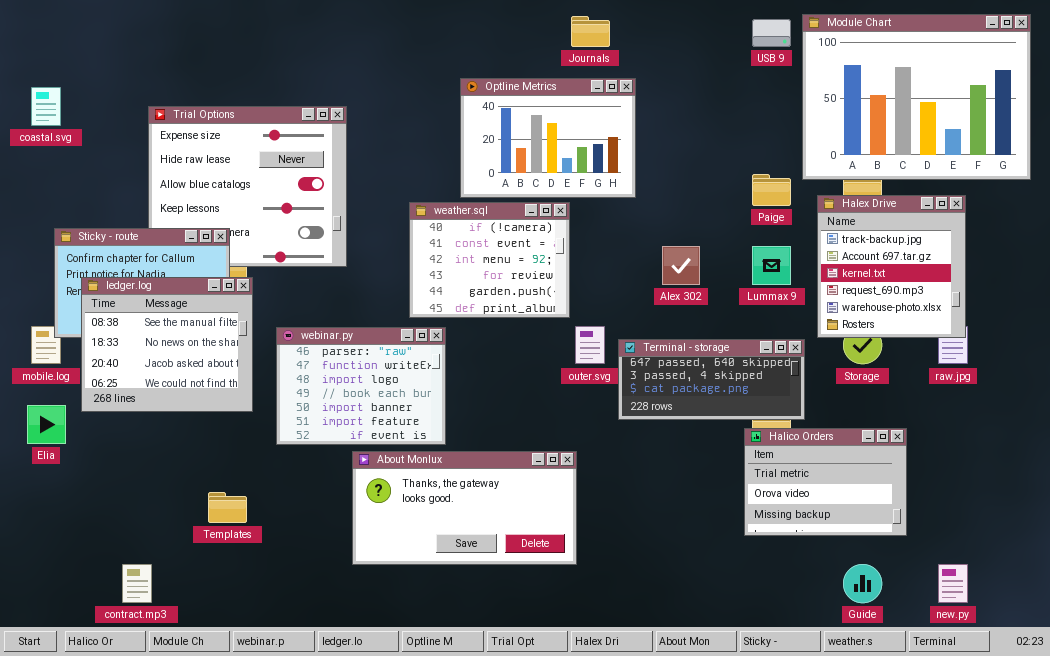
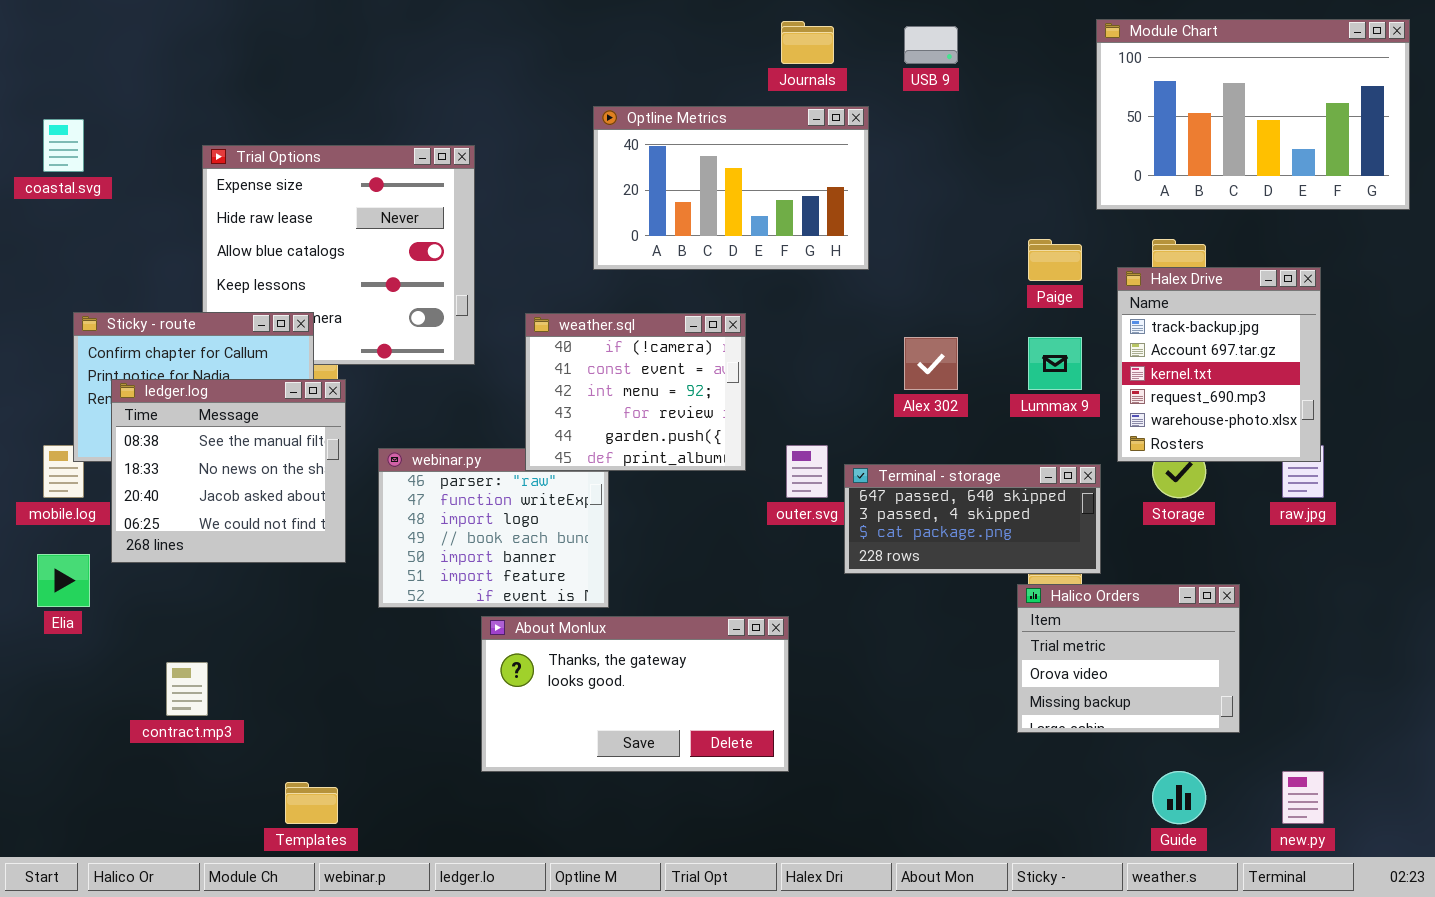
Module Chart: [802,14,1031,180] -> [1096,19,1410,210], resized
USB 9: [752,19,791,47] -> [904,26,958,64], moved
Optline Metrics: [460,78,636,198] -> [593,106,869,270], resized
weather.sql: [409,202,570,318] -> [525,313,746,471], moved
Templates: [208,492,247,523] -> [285,782,338,824], moved
contract.mp3: [122,564,152,603] -> [166,662,208,716], moved

